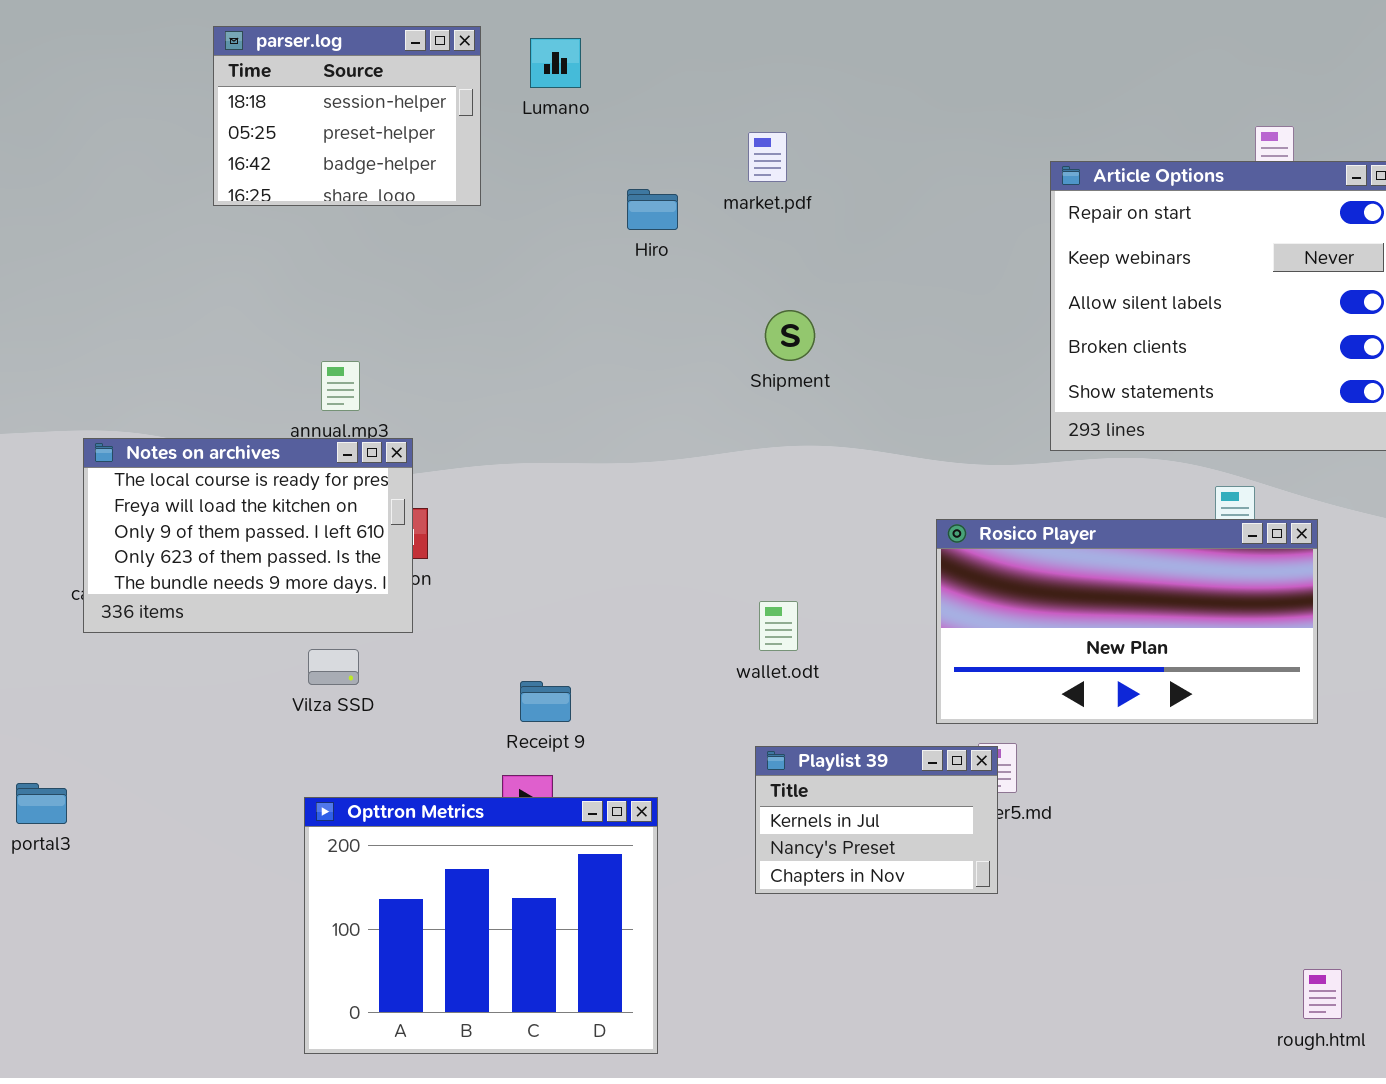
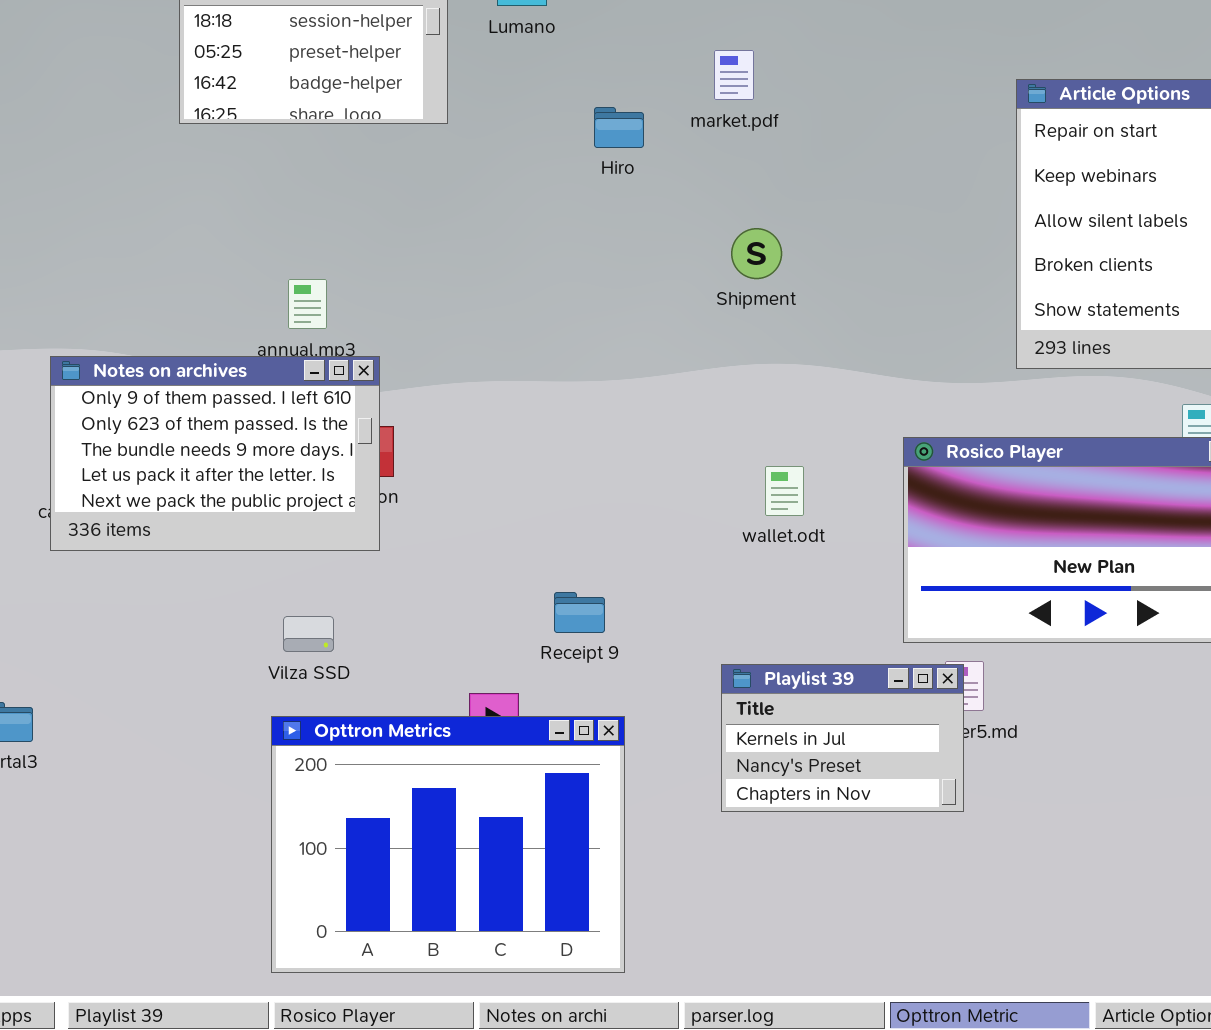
Notes on archives: [83,438,413,633] -> [50,356,380,551], scrolled down 2 rows
wallet.odt: [759,601,798,651] -> [765,466,804,516], moved
Vilza SSD: [308,649,359,685] -> [283,616,334,652], moved
Receipt 9: [520,681,571,722] -> [554,592,605,633], moved

